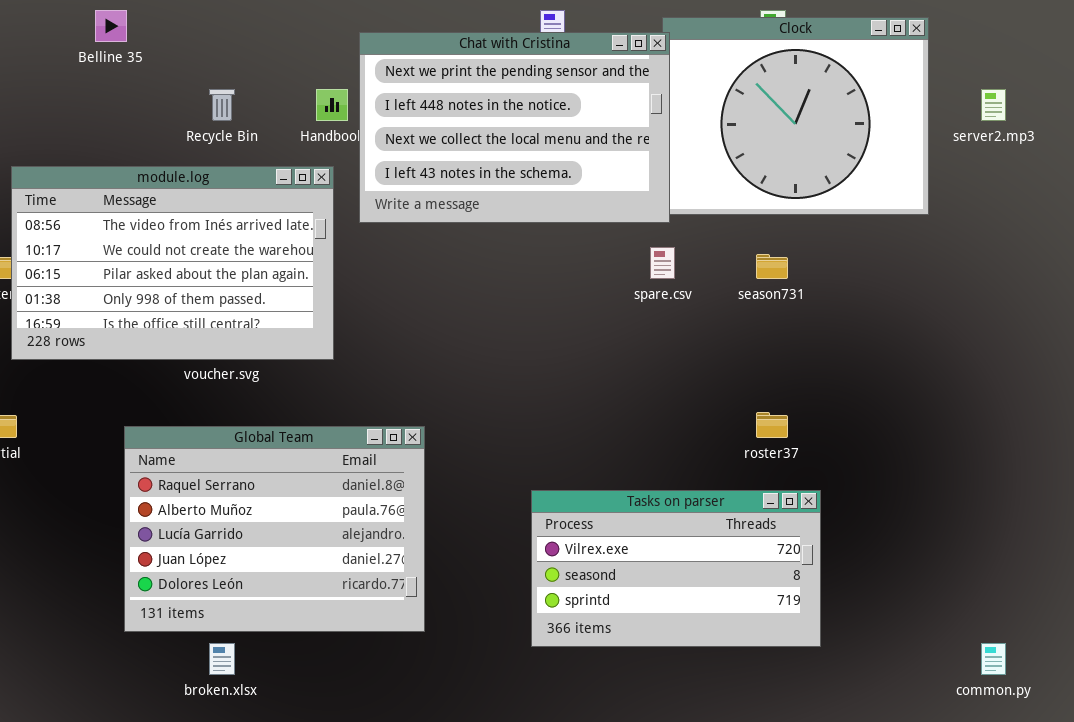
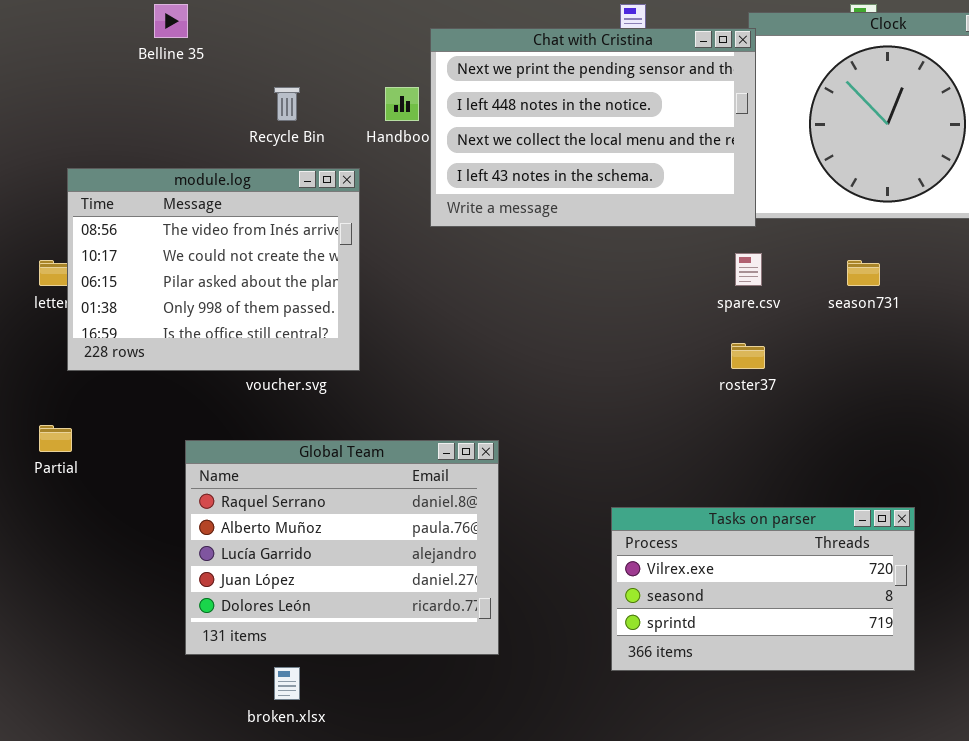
module.log: [11,166,334,360] -> [67,168,360,371], resized
roster37: [756,412,788,438] -> [731,343,765,369], moved

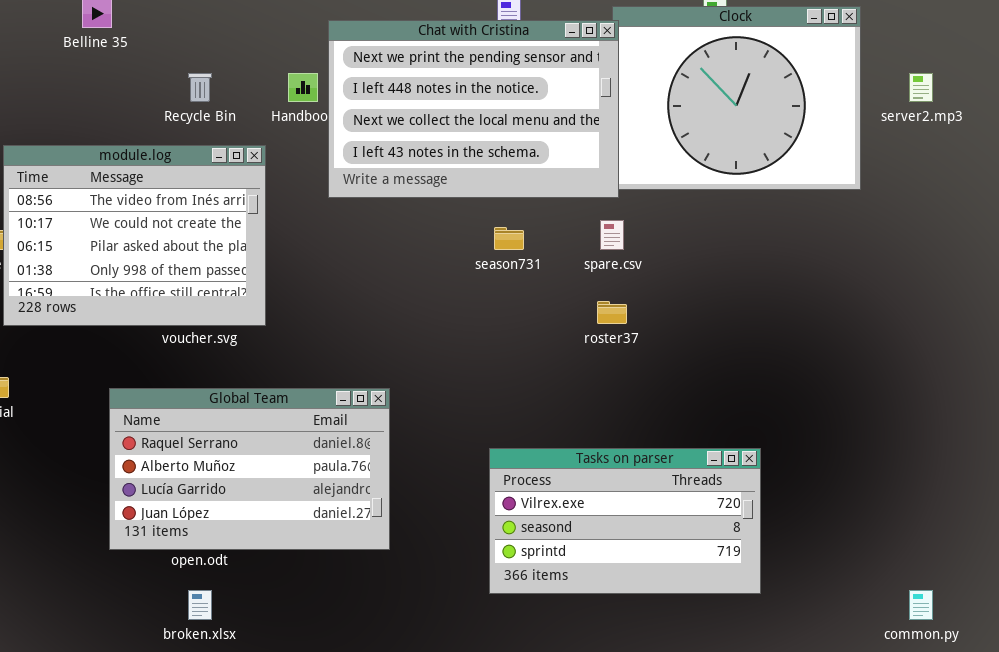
season731: [847,260,880,286] -> [494,227,524,250], moved
Global Team: [185,440,499,655] -> [109,388,390,550], resized

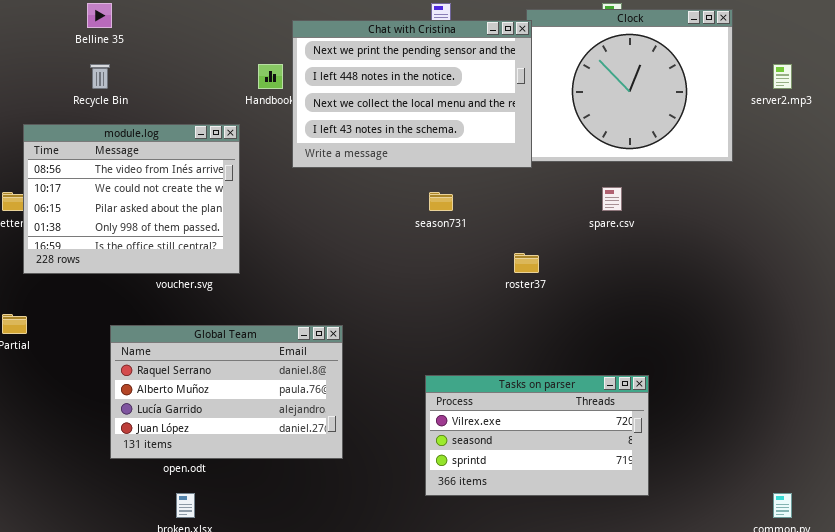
Recycle Bin: [188,73,212,102] -> [90,64,110,89], moved
spare.csv: [600,220,624,250] -> [602,187,622,211], moved

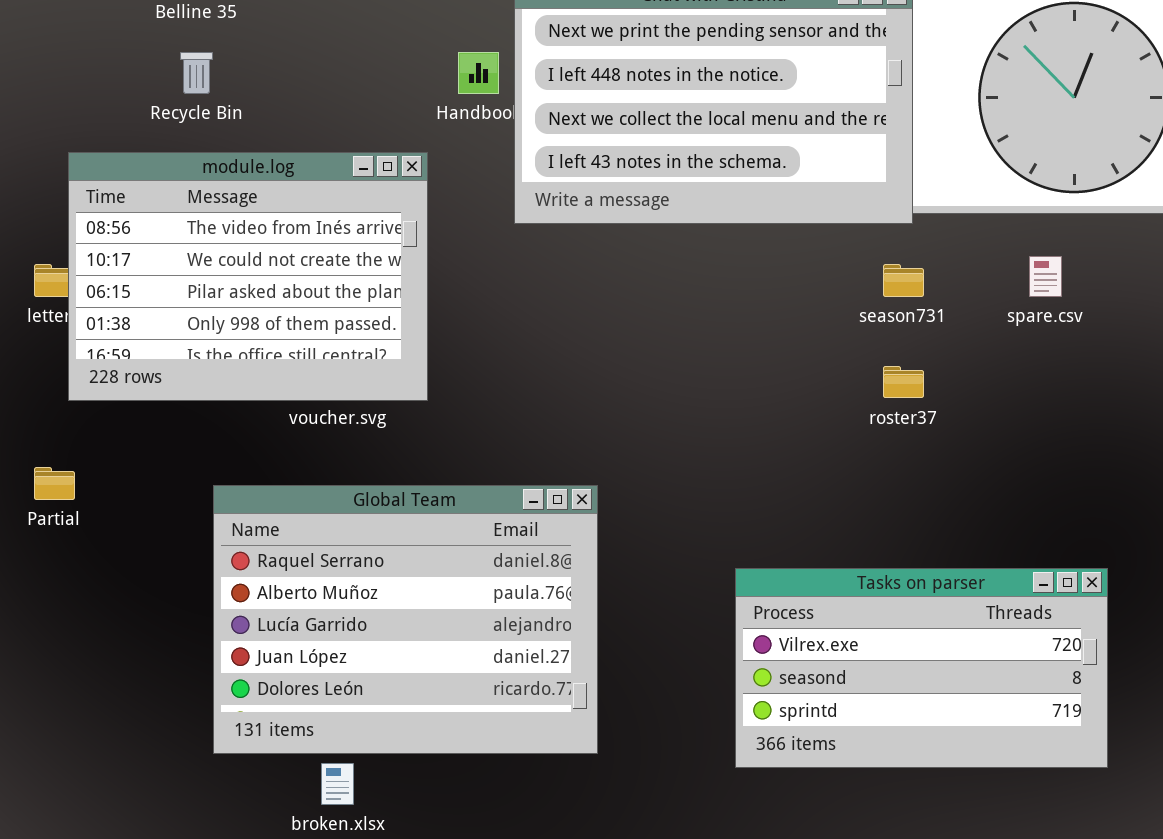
season731: [429,192,453,211] -> [883,264,924,297], moved
Global Team: [110,325,343,459] -> [213,485,598,754], resized

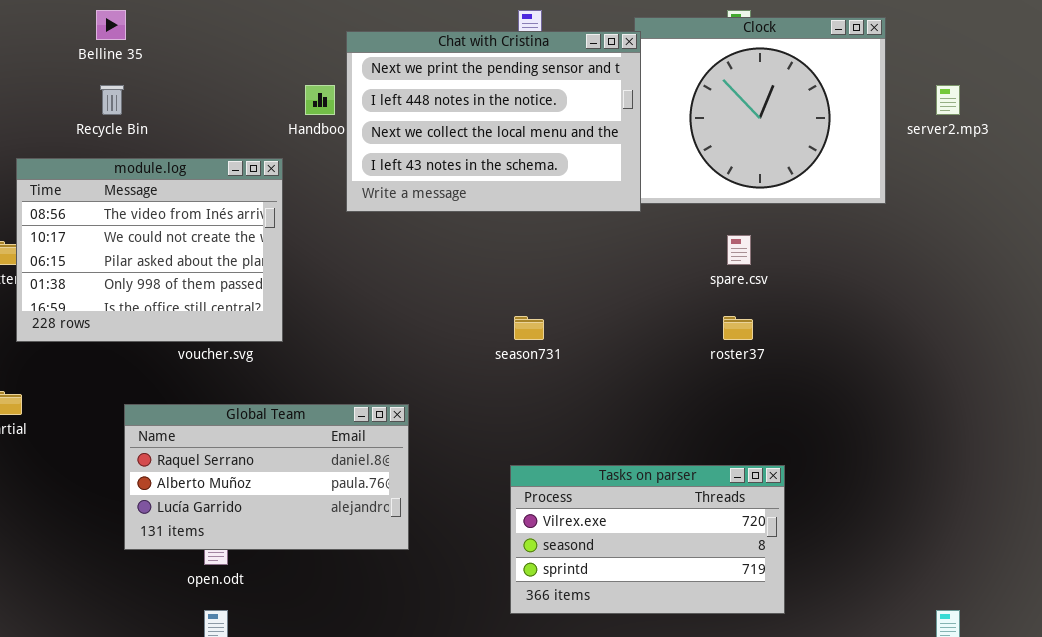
season731: [883,264,924,297] -> [514,316,544,340], moved
roster37: [883,366,924,398] -> [723,316,753,340], moved
Global Team: [213,485,598,754] -> [124,404,409,550], resized

